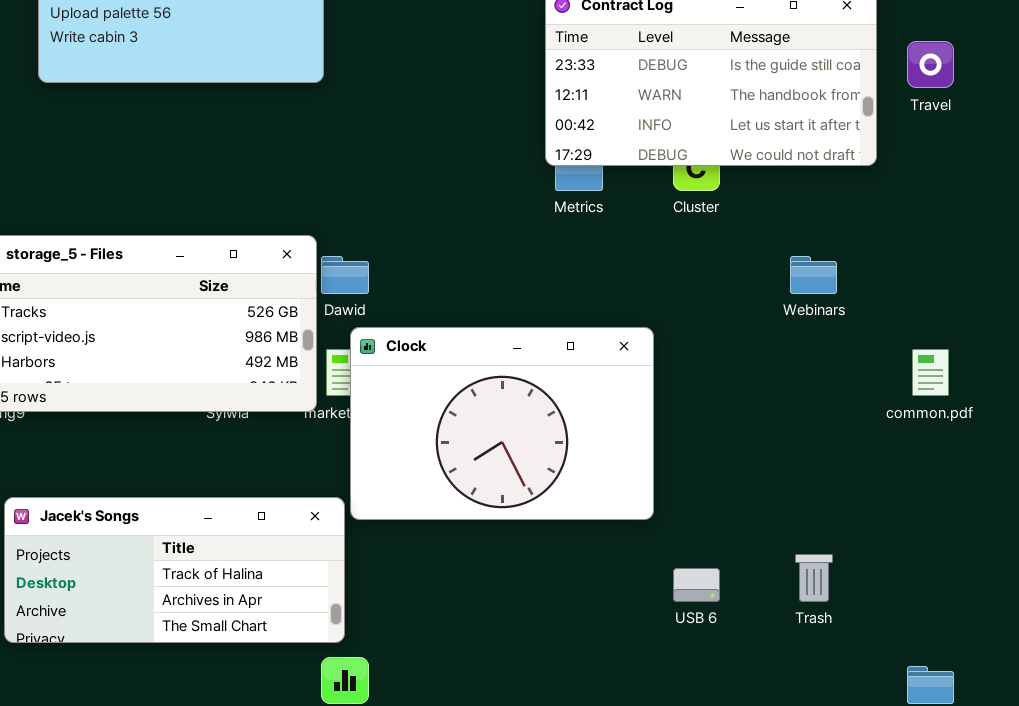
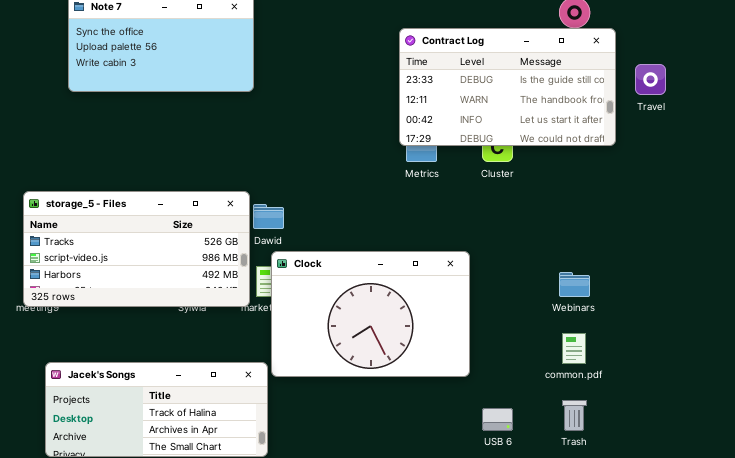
Webinars: [790,256,837,294] -> [559,272,590,297], moved
common.pdf: [912,349,949,396] -> [562,333,586,364], moved

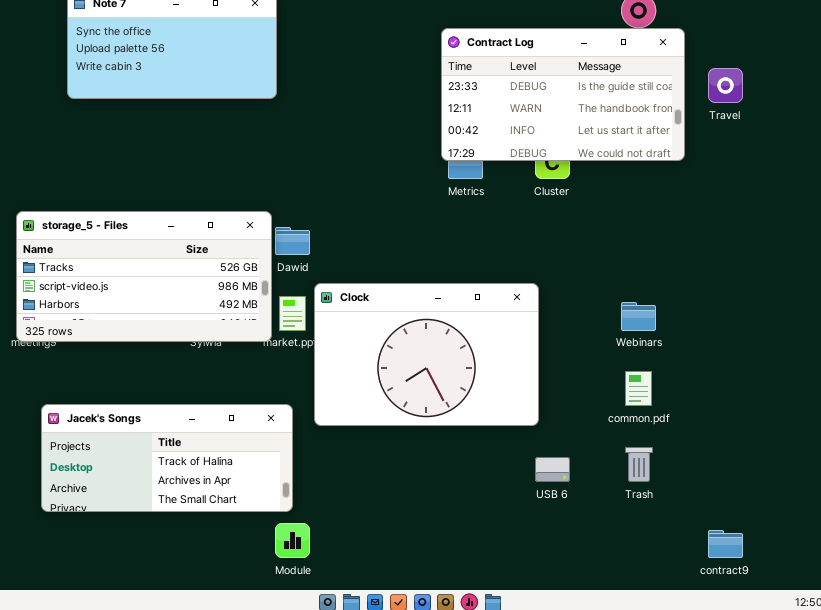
Clock: [271,251,470,377] -> [314,283,539,426], moved

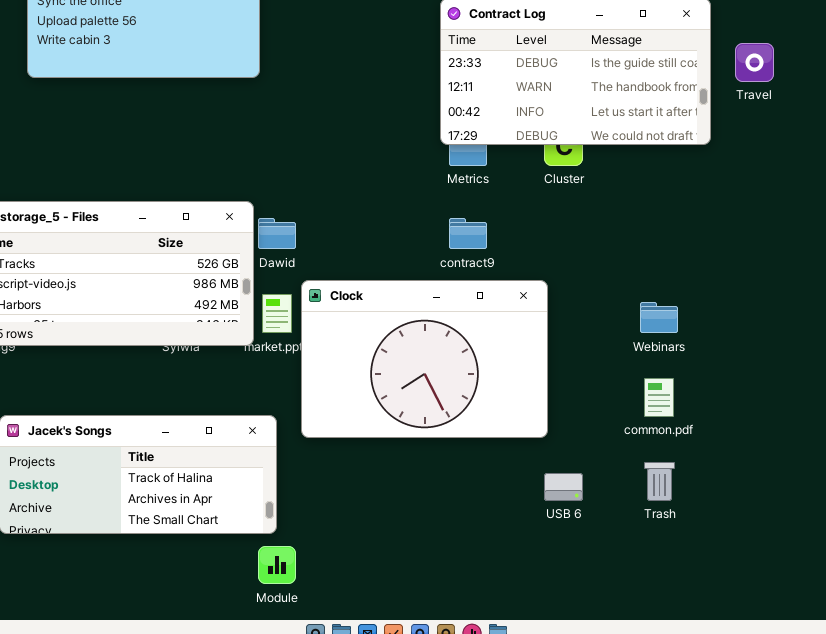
contract9: [708,530,743,558] -> [449,218,487,249], moved

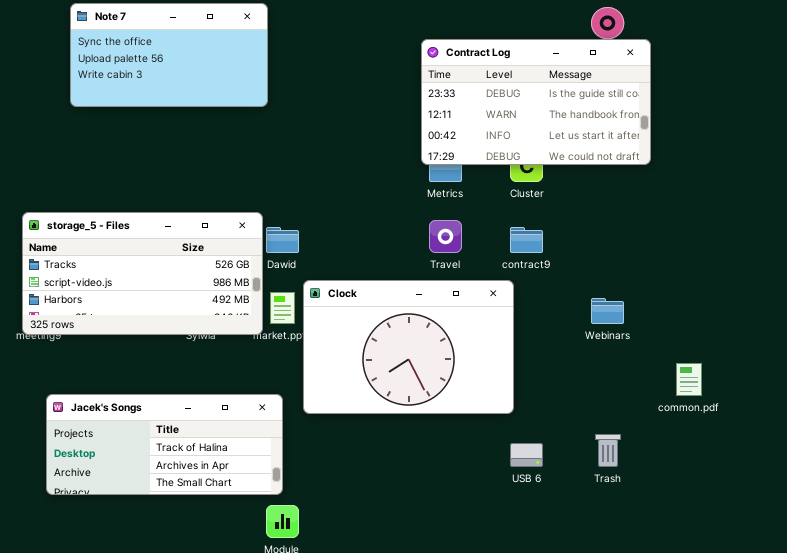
Travel: [735,43,774,82] -> [429,220,462,253], moved
contract9: [449,218,487,249] -> [510,227,543,253], moved
common.pdf: [644,378,674,417] -> [676,363,702,396], moved

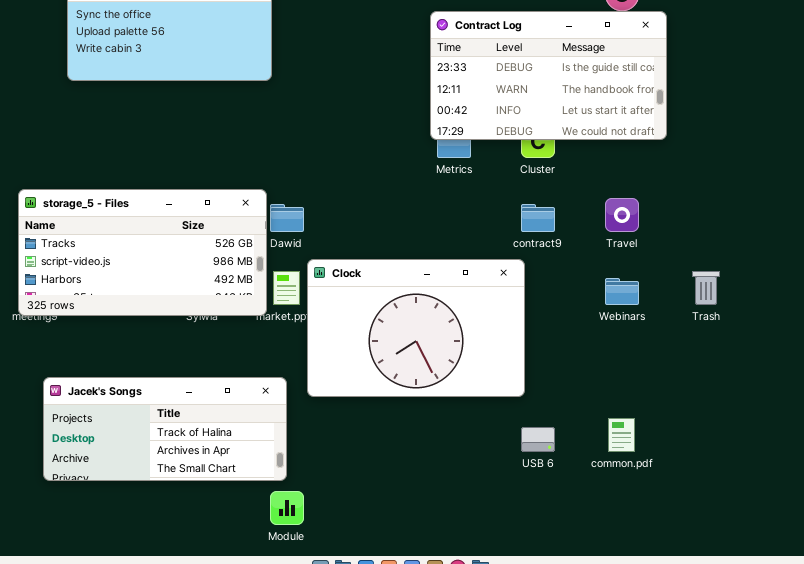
Travel: [429,220,462,253] -> [605,198,639,232], moved
common.pdf: [676,363,702,396] -> [608,418,635,452], moved
Trash: [595,434,621,467] -> [692,271,720,305], moved

